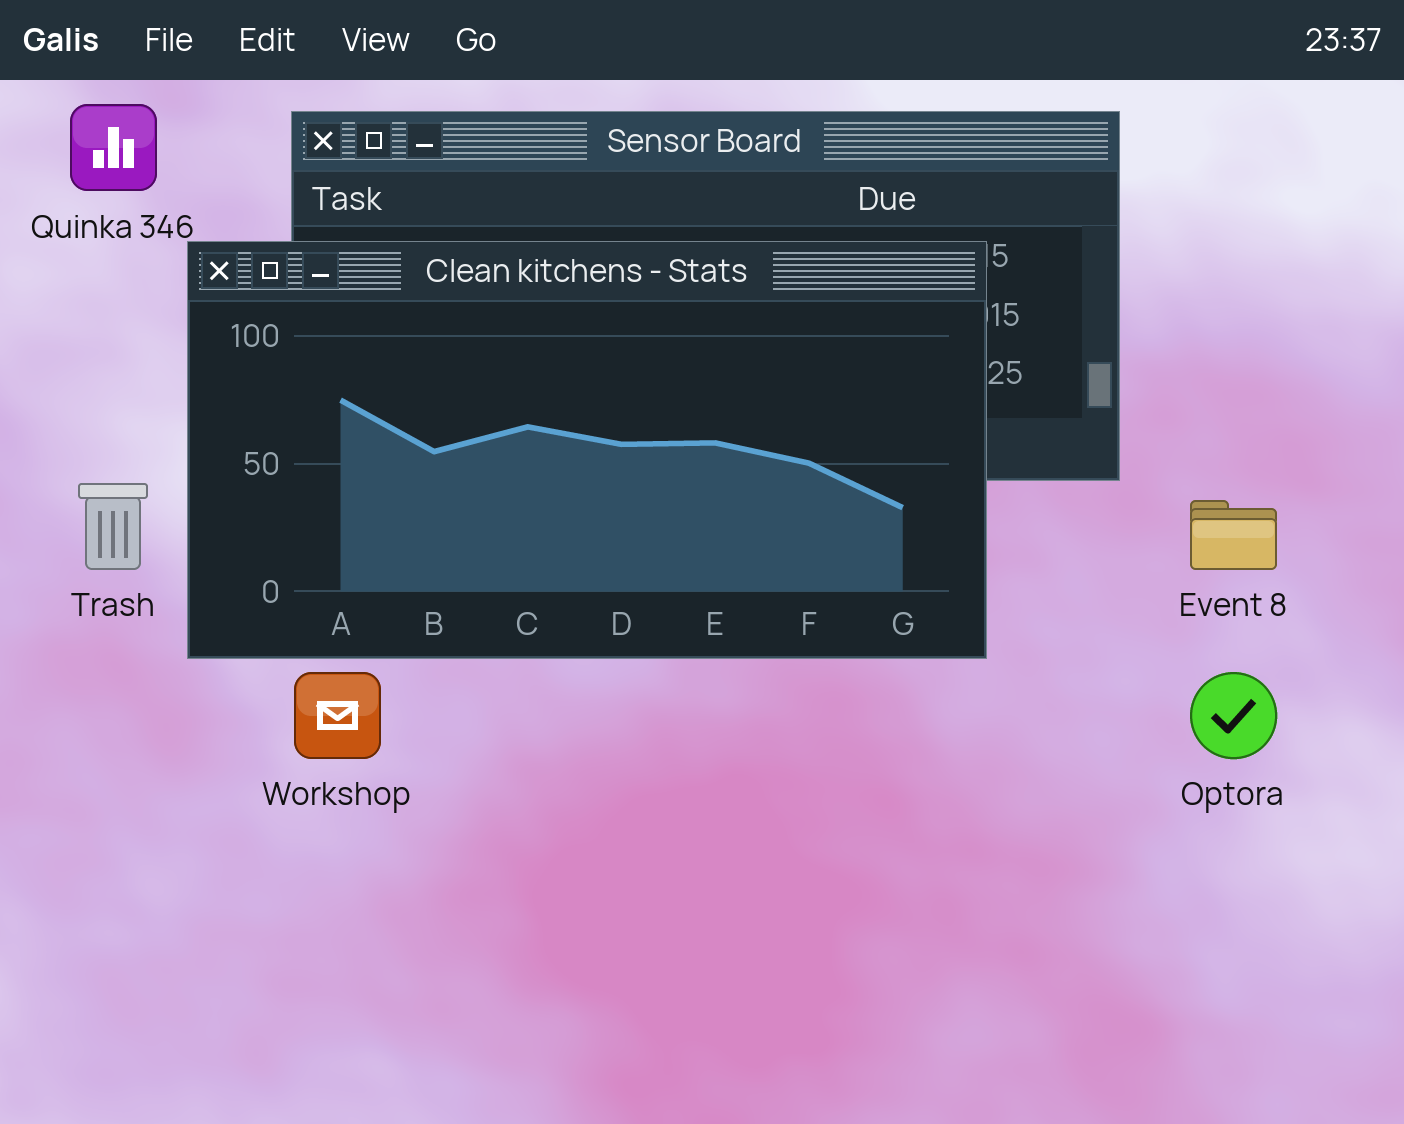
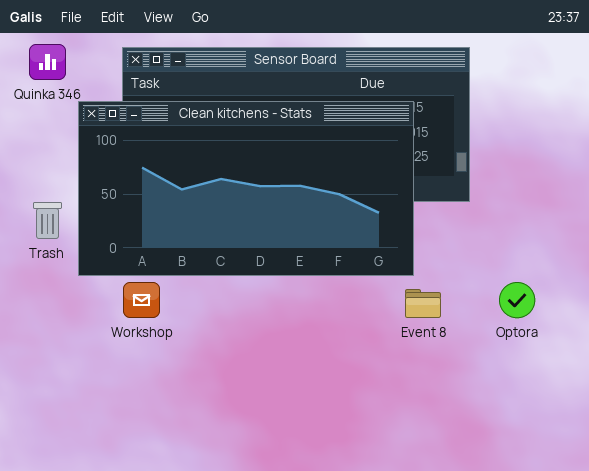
Event 8: [1190,500,1277,570] -> [405,289,441,318], moved

